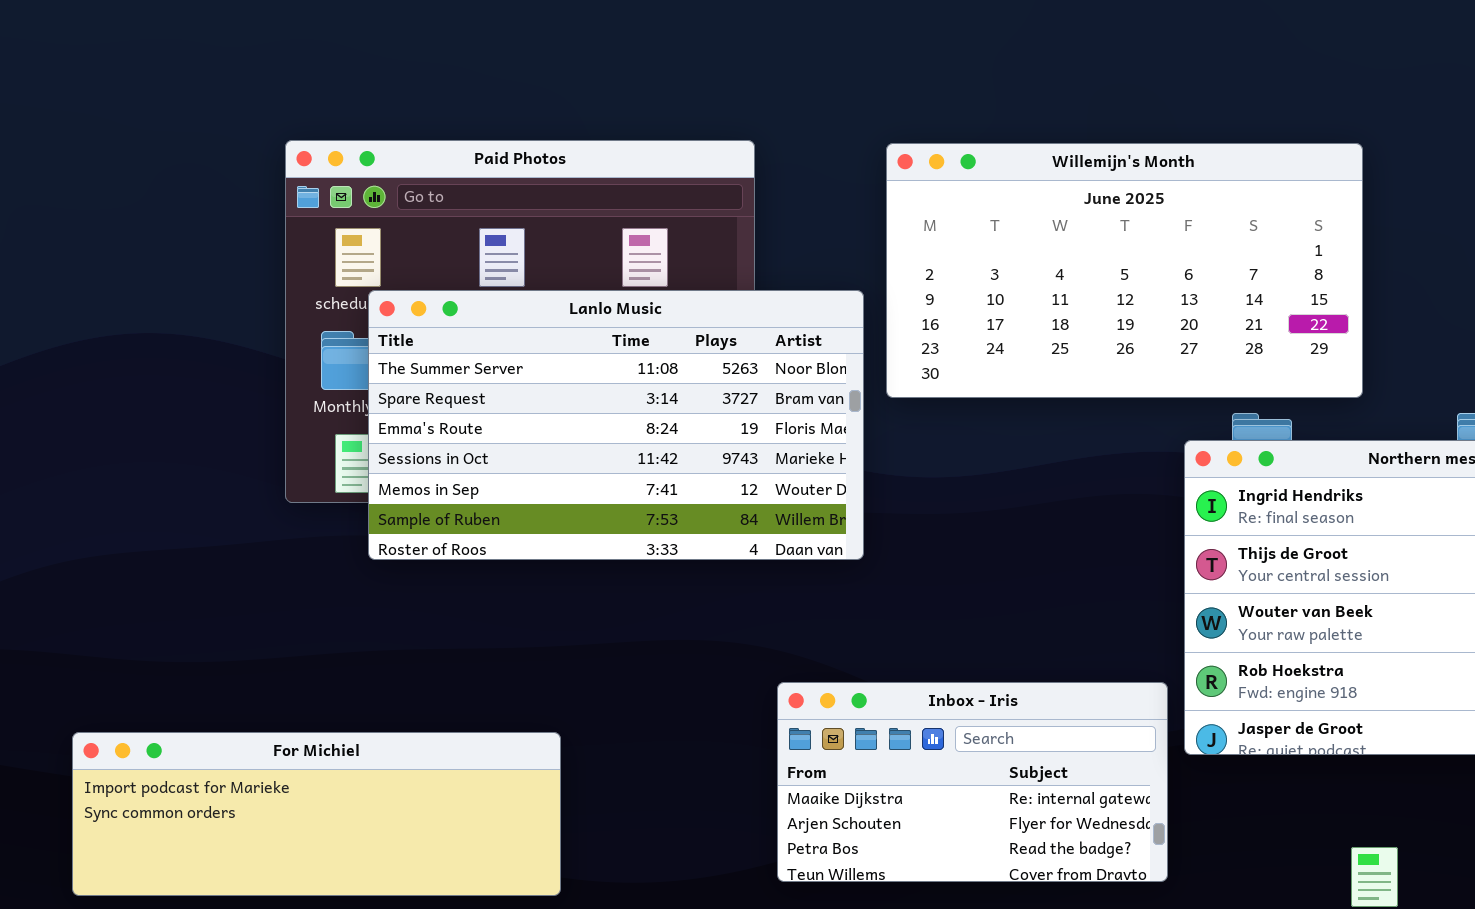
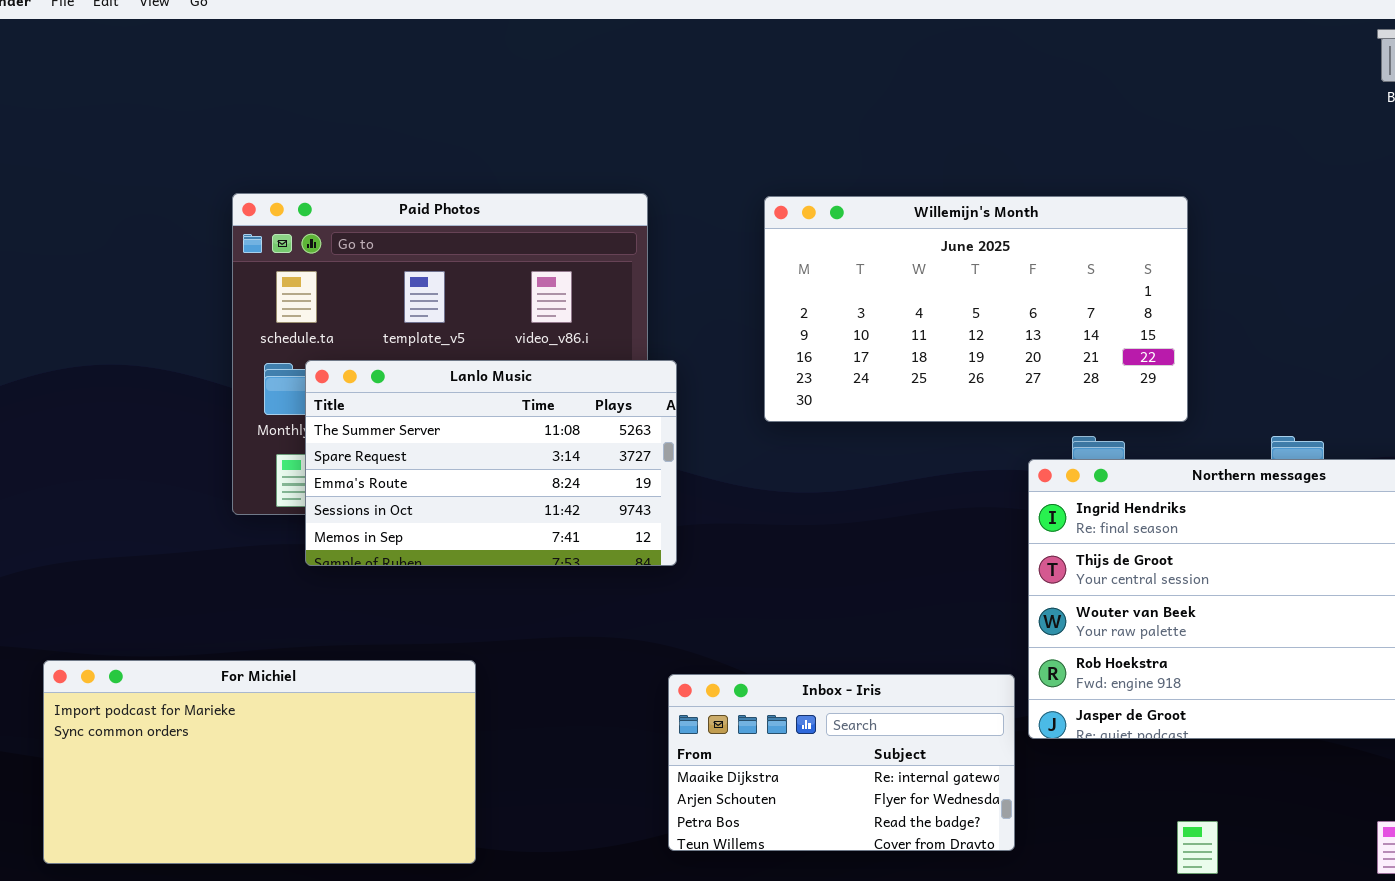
Lanlo Music: [368,290,864,560] -> [305,360,677,566], resized
For Michiel: [72,732,561,896] -> [43,660,476,864], resized

